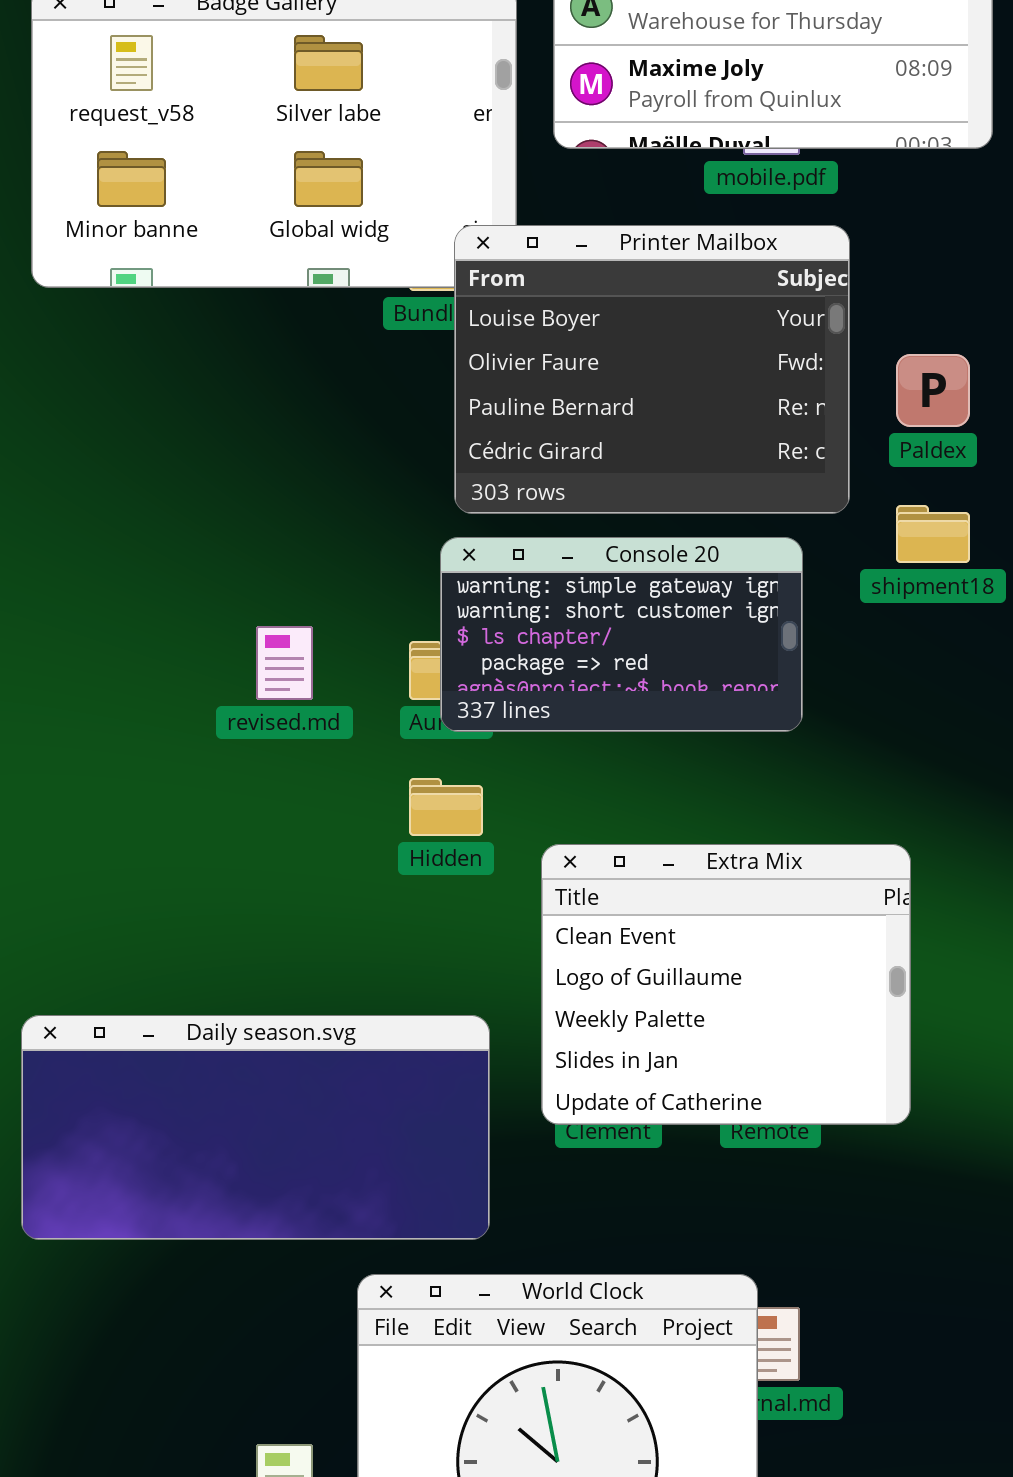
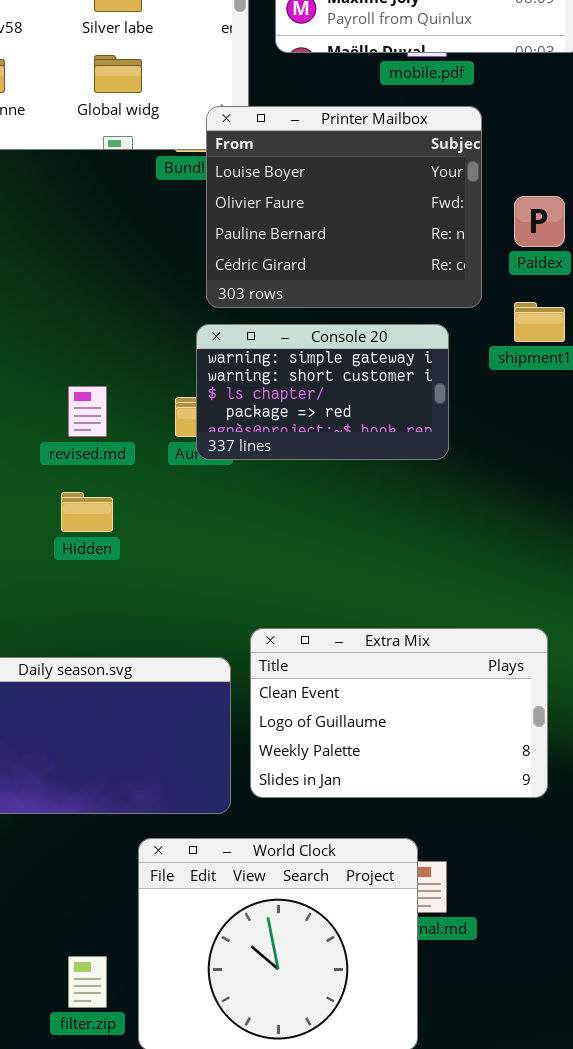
Hidden: [409,778,483,836] -> [61,492,113,532], moved
Extra Mix: [541,844,911,1125] -> [250,628,548,798], moved, resized

